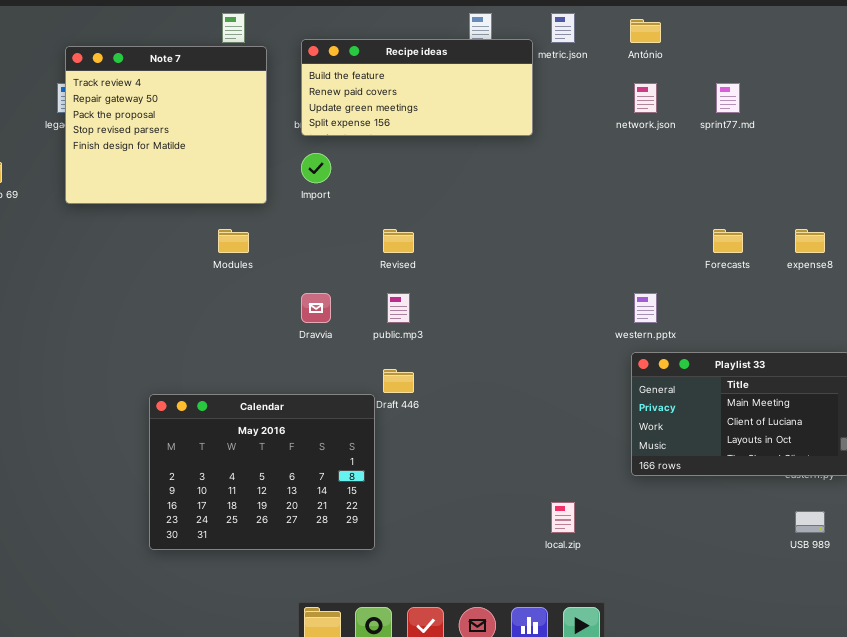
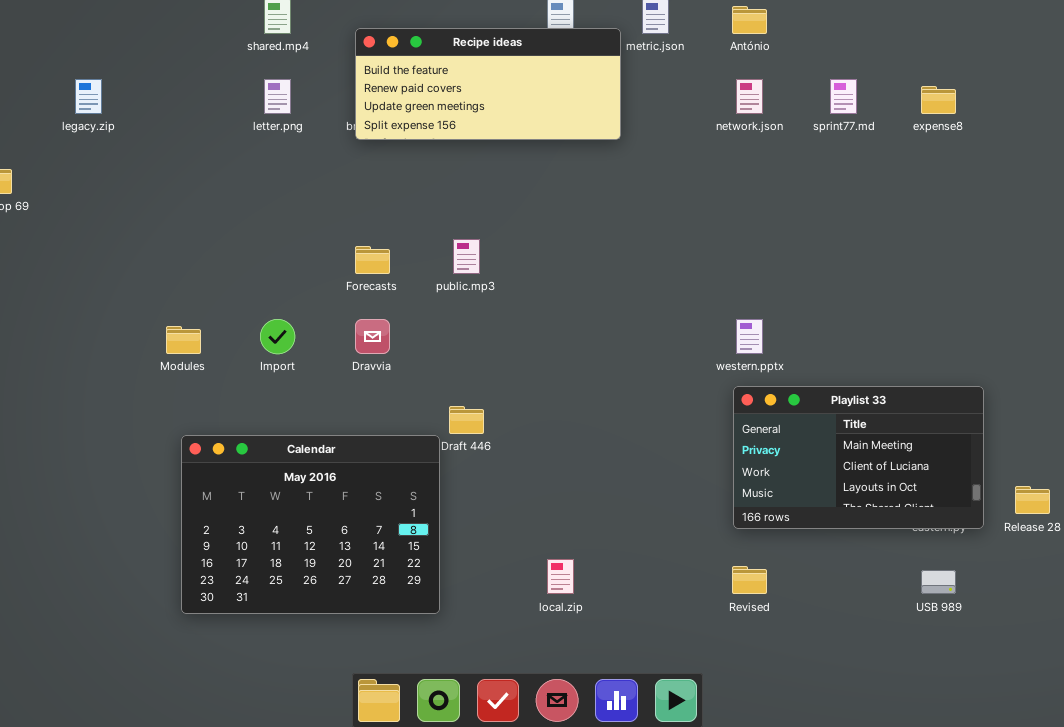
Note 7: [65,46,267,204] -> none, closed
Import: [301,153,331,183] -> [260,319,295,354], moved
Modules: [218,229,249,253] -> [166,326,201,354], moved
Revised: [383,229,414,253] -> [732,566,767,594], moved
Forecasts: [713,229,743,253] -> [355,246,390,274], moved
expense8: [795,229,825,253] -> [921,86,956,114], moved
public.mp3: [387,293,410,323] -> [453,239,480,274], moved
local.zip: [551,502,575,533] -> [547,559,574,594], moved

